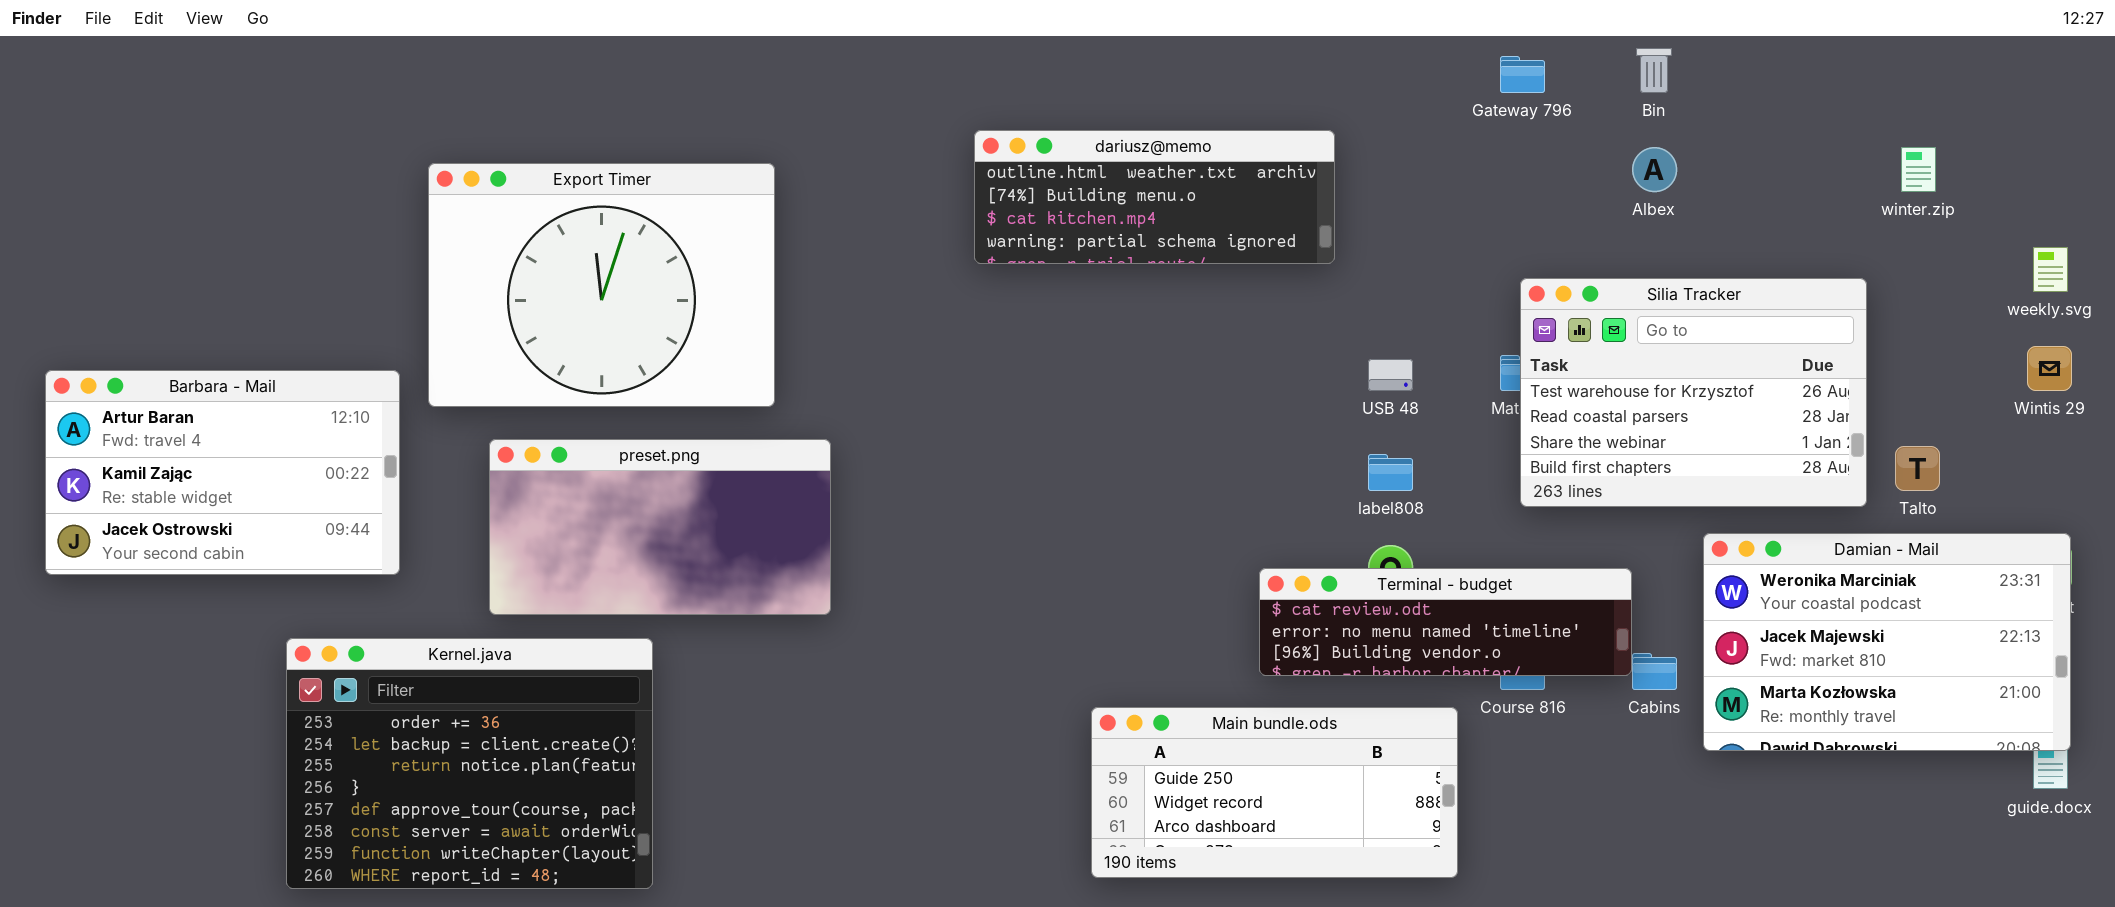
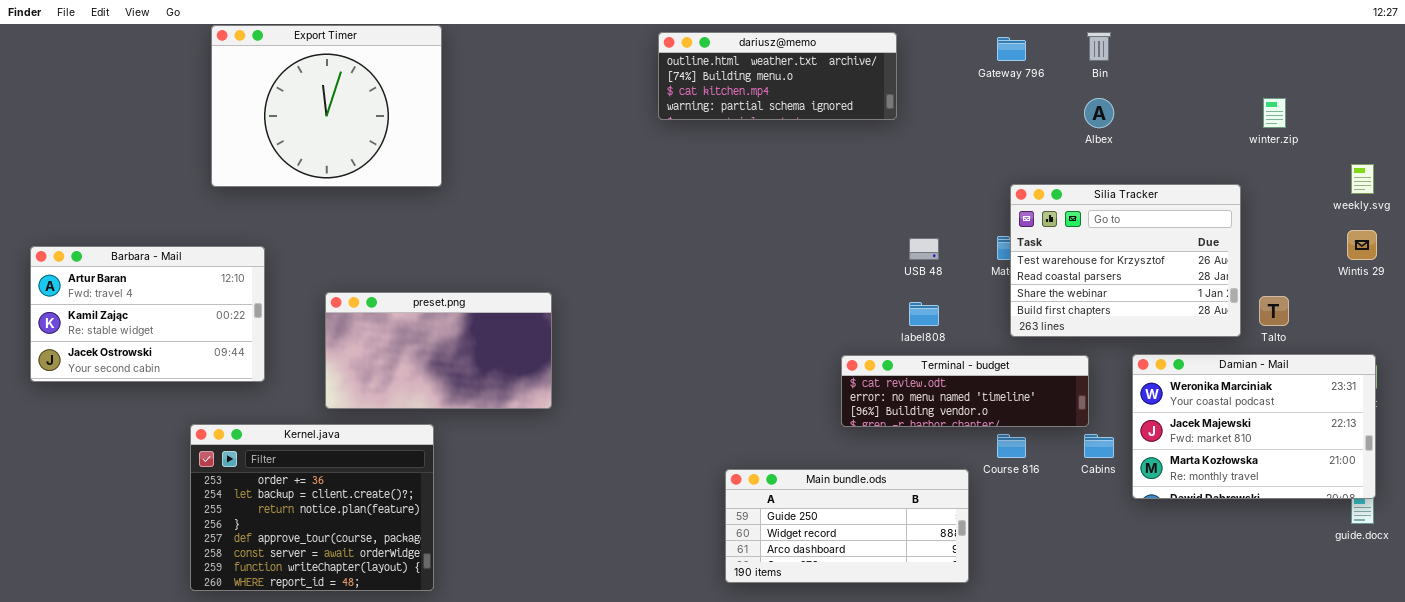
dariusz@memo: [974,130,1335,264] -> [658,32,897,120], moved
Export Timer: [428,163,775,407] -> [211,25,442,187], moved
Terminal - budget: [1259,568,1632,676] -> [841,355,1089,427], moved

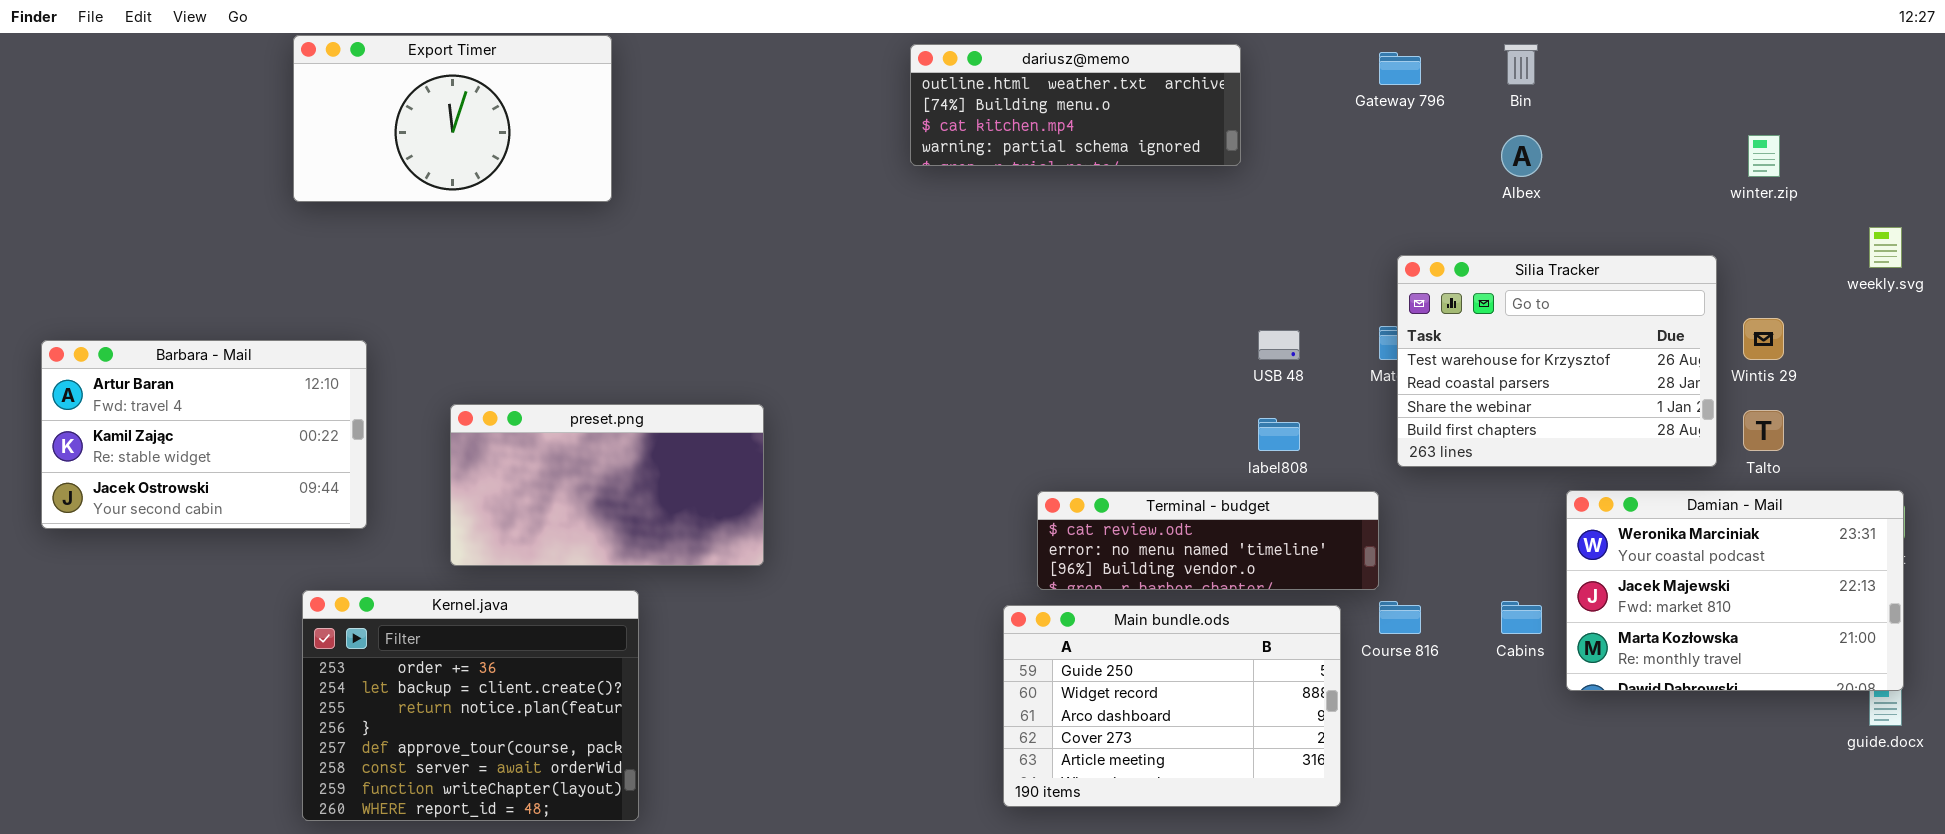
Export Timer: [211,25,442,187] -> [293,35,612,202], resized
Wintis 29: [1347,230,1377,260] -> [1743,318,1784,360], moved
Terminal - budget: [841,355,1089,427] -> [1037,491,1379,590], moved
Kernel.java: [190,424,434,591] -> [302,590,639,821], moved
Main bundle.ods: [725,469,969,583] -> [1003,605,1341,807], resized

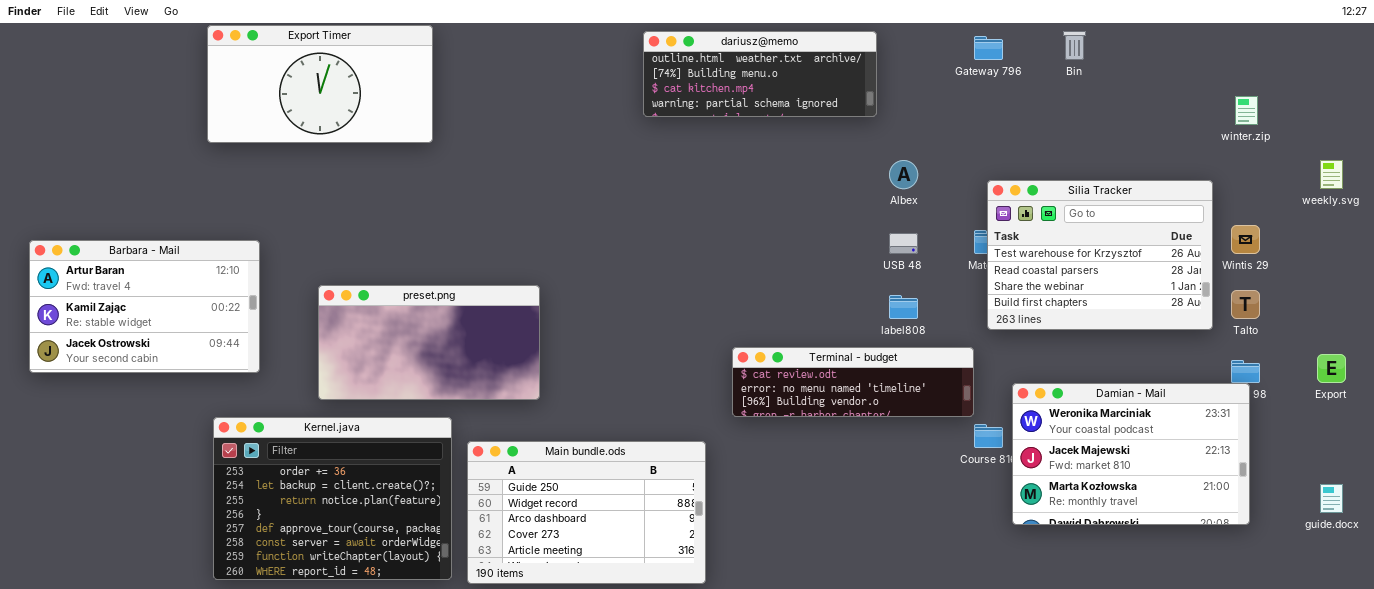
Albex: [1501,135,1542,177] -> [889,160,918,189], moved
Damian - Mail: [1566,490,1904,691] -> [1012,383,1250,525], moved
Main bundle.ods: [1003,605,1341,807] -> [467,441,706,584], moved

